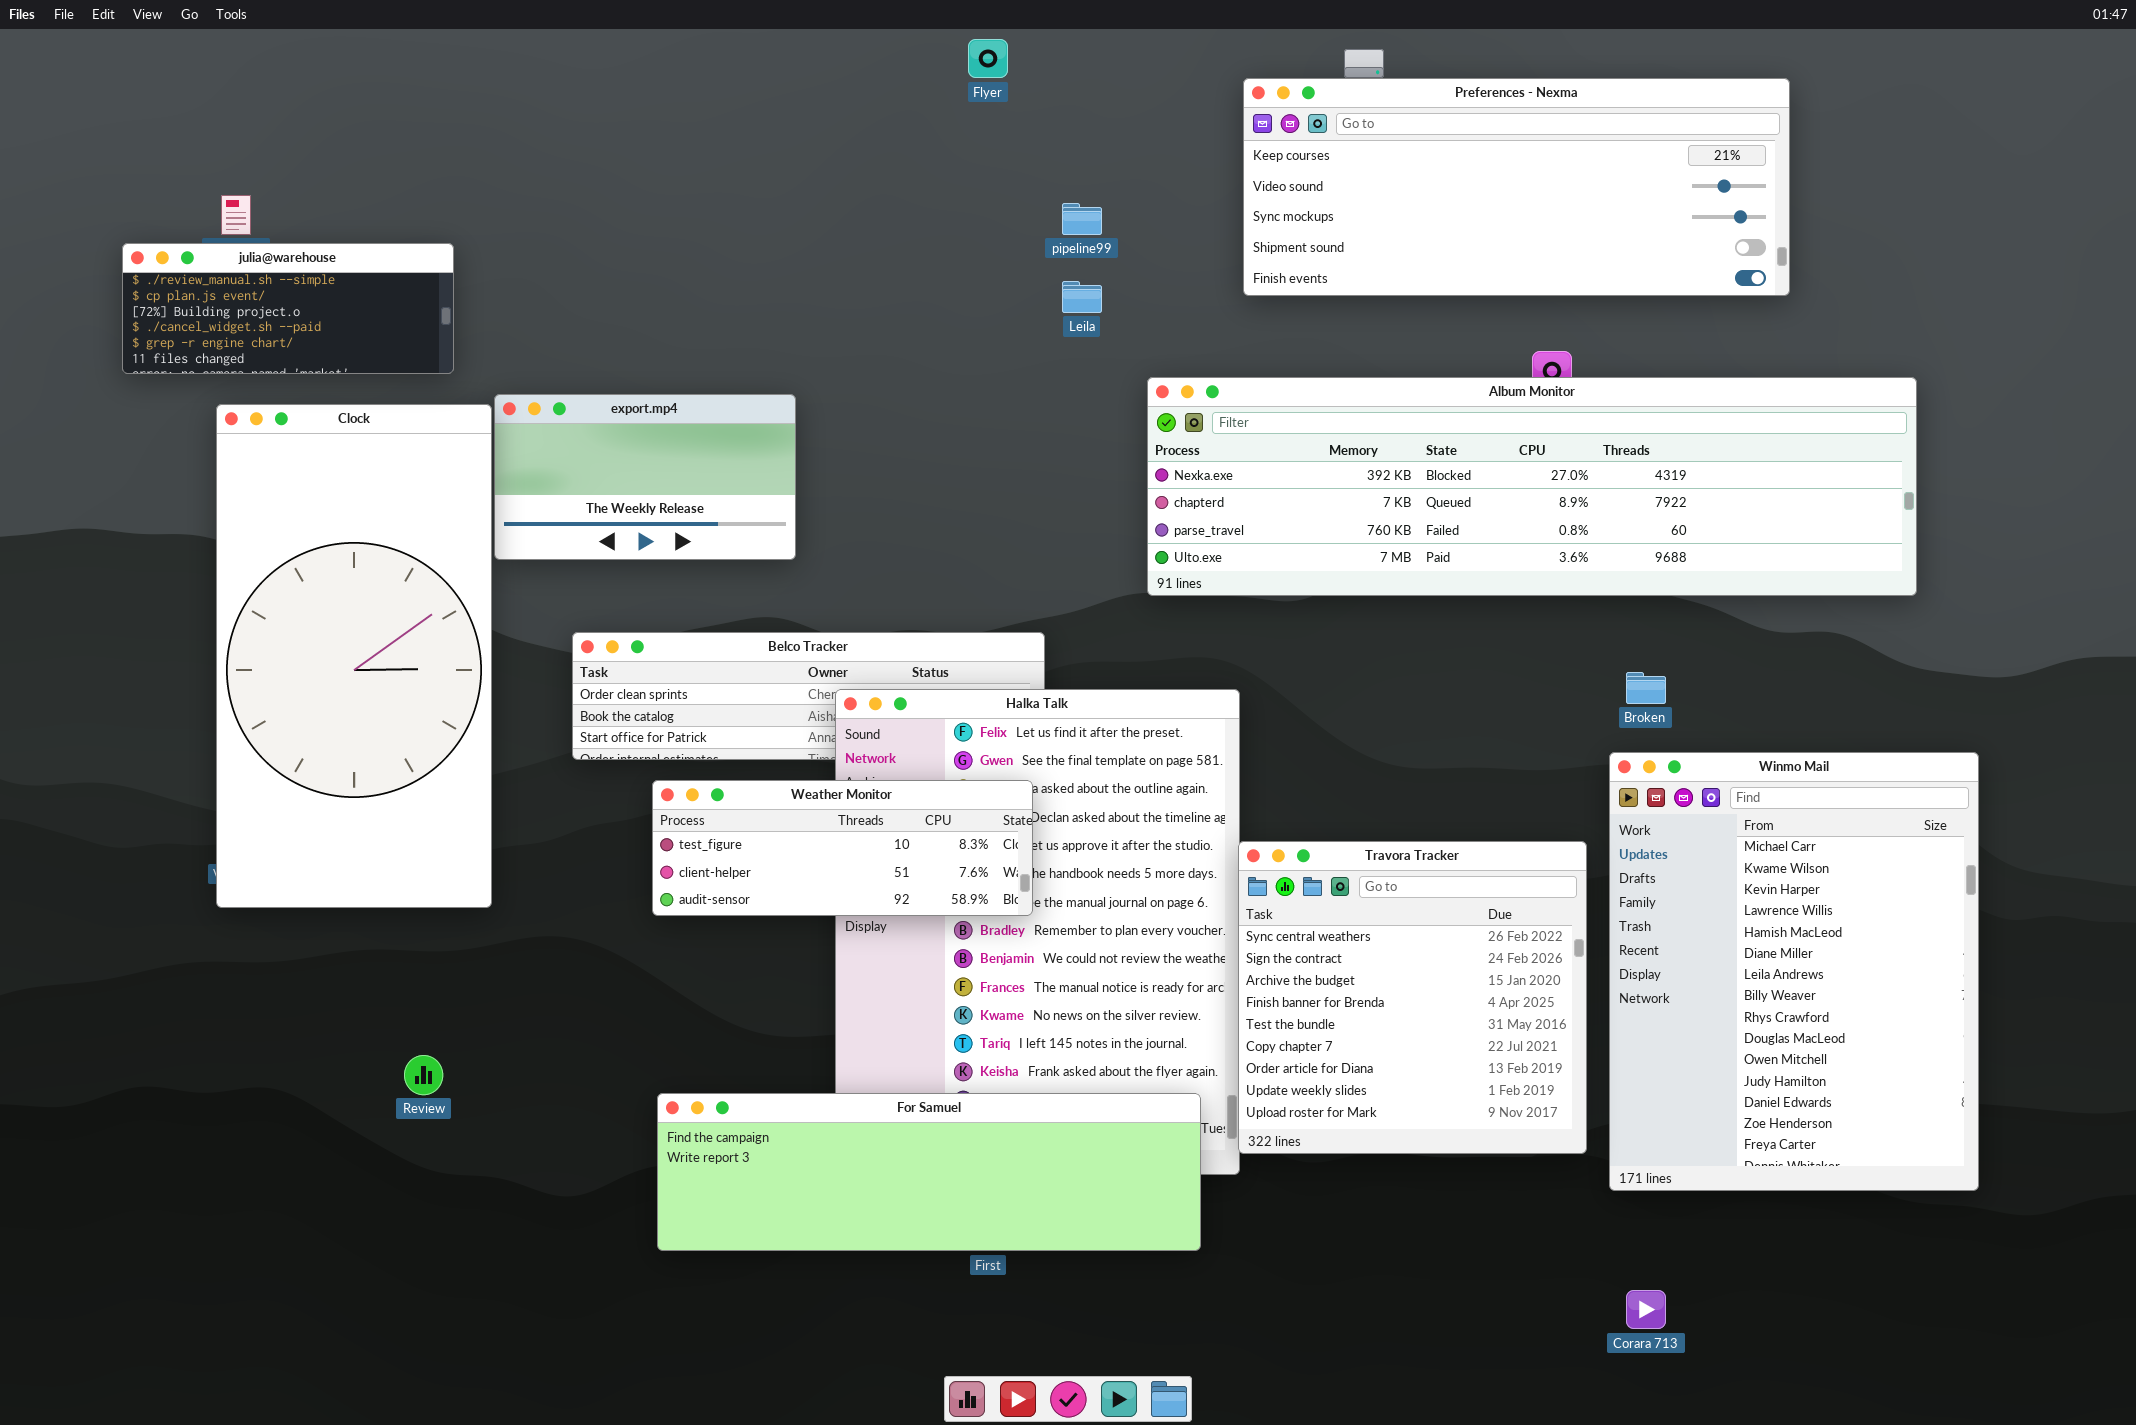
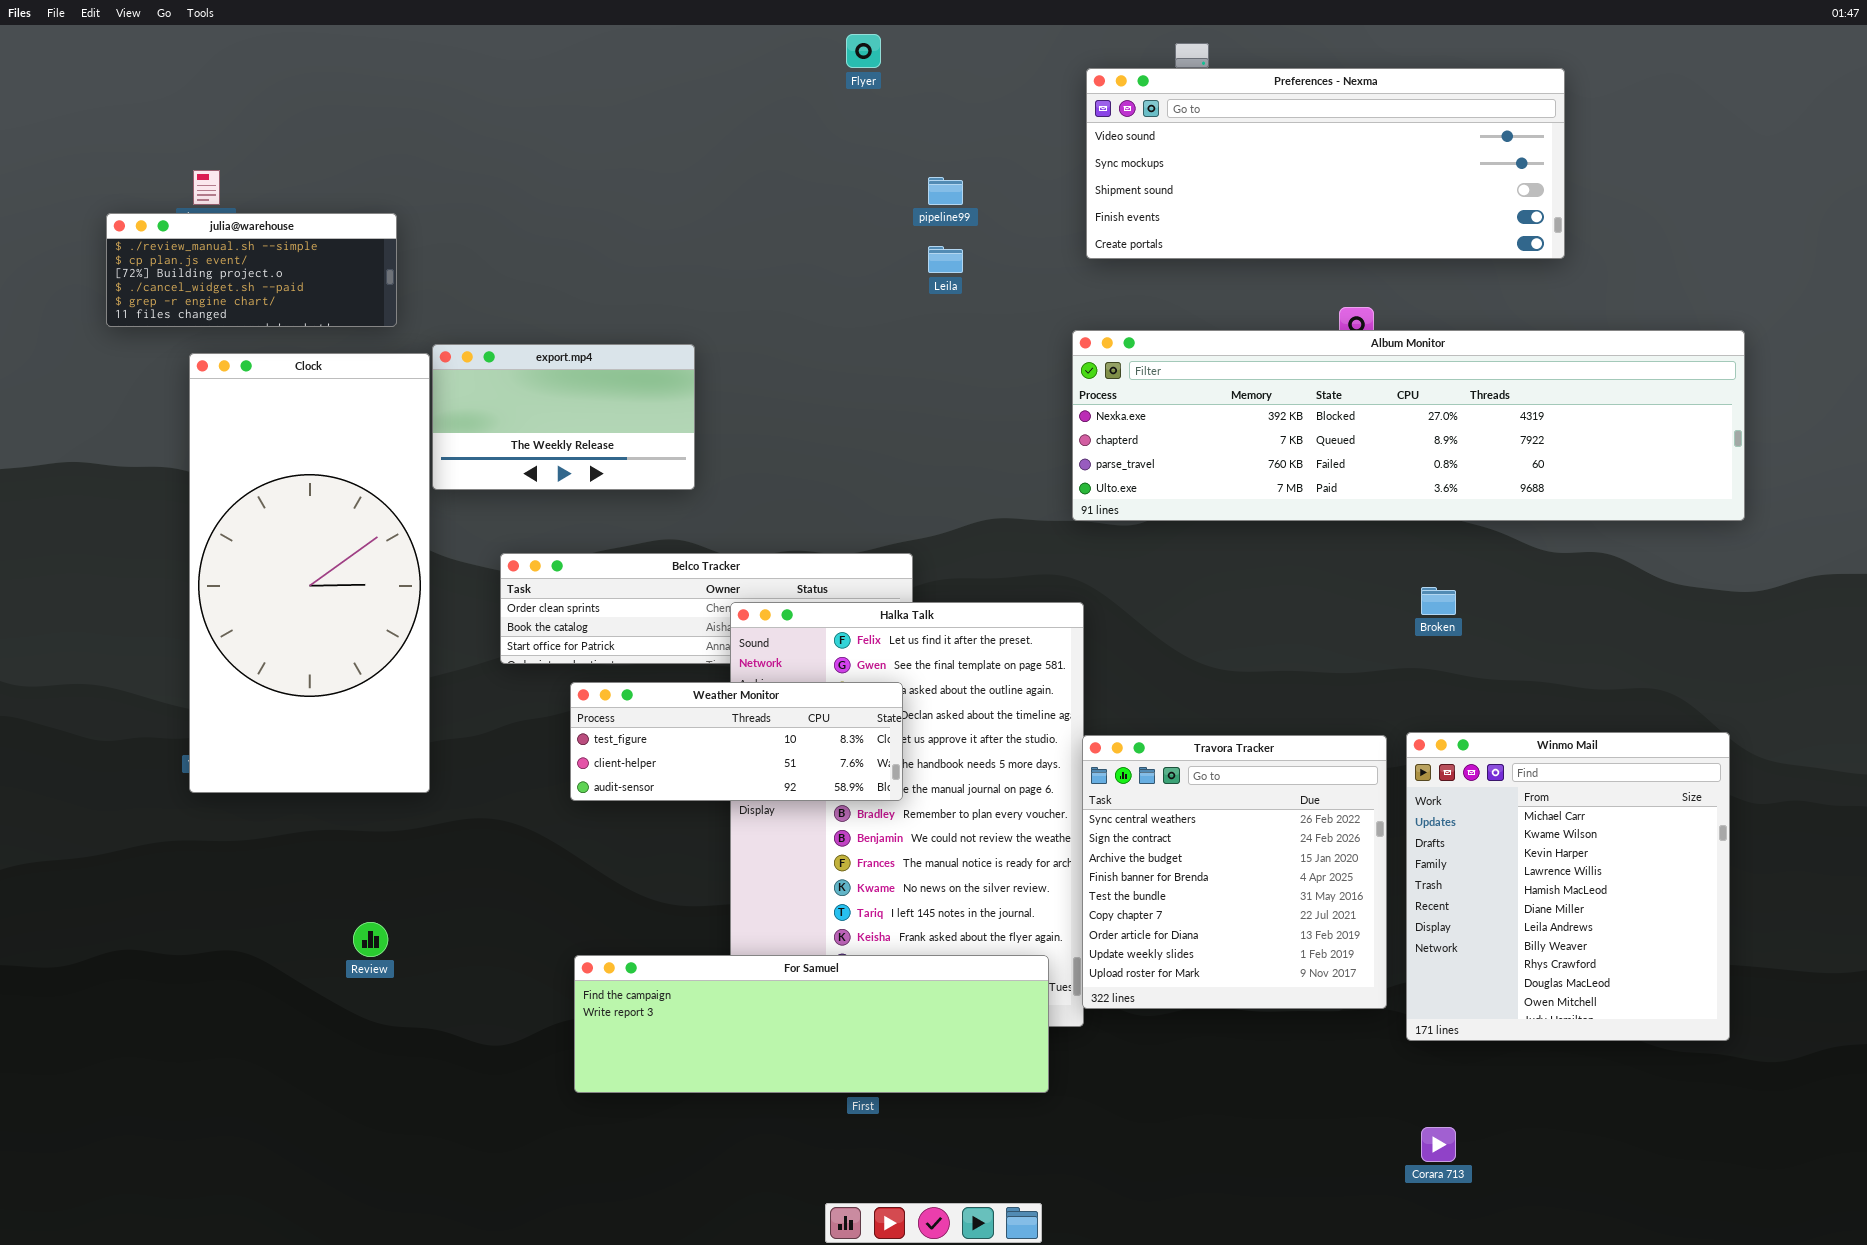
Preferences - Nexma: [1243,78,1790,296] -> [1086,68,1565,259], scrolled down 1 row
Album Monitor: [1147,377,1917,596] -> [1072,330,1745,521], moved
Winmo Mail: [1609,752,1979,1191] -> [1406,732,1730,1041], resized

